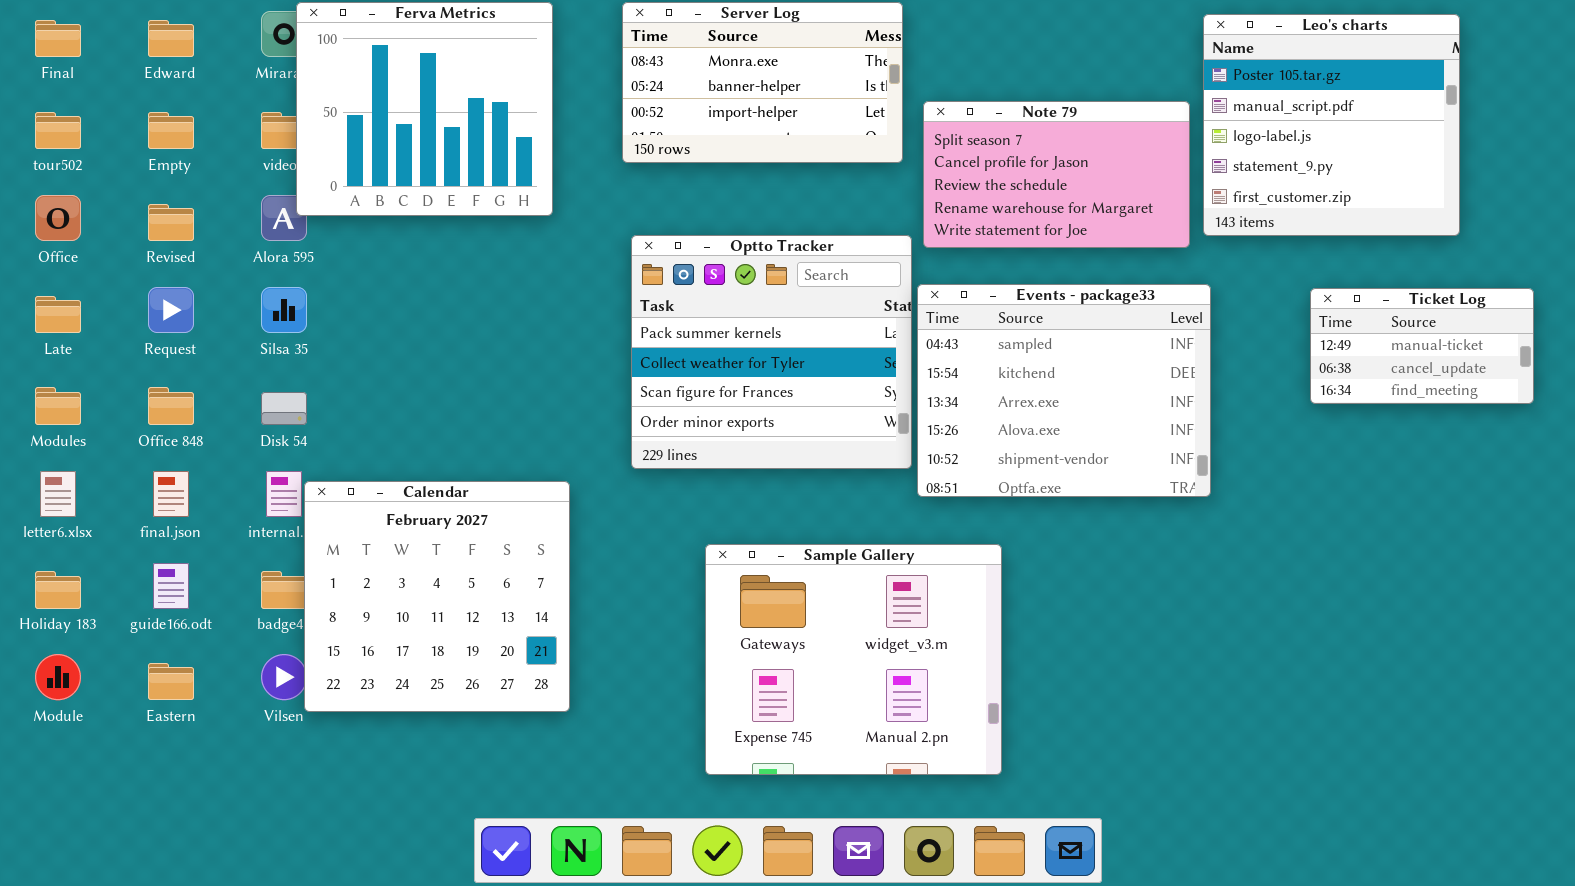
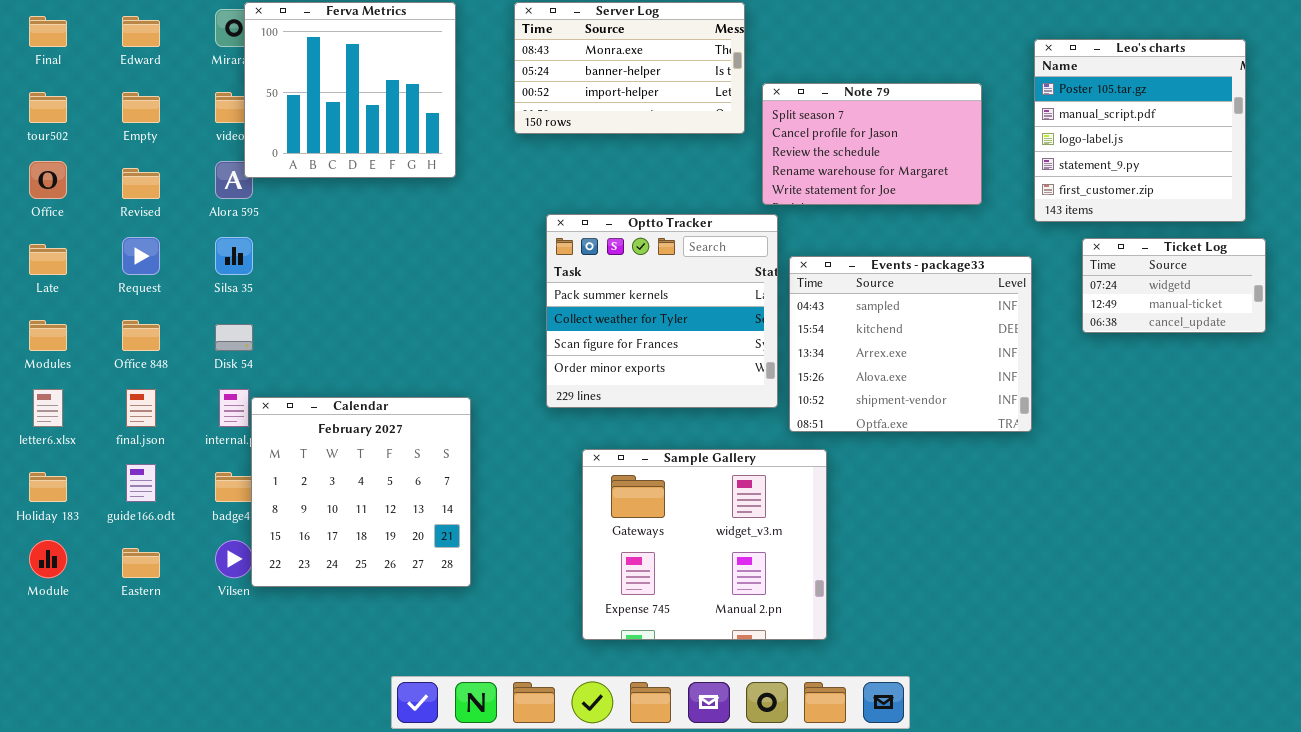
Leo's charts: [1203,14,1460,236] -> [1034,39,1246,222], moved
Optto Tracker: [631,235,912,469] -> [546,214,778,408], moved
Events - package33: [917,284,1211,497] -> [789,256,1032,432], moved
Ticket Log: [1310,288,1534,404] -> [1082,238,1266,333], scrolled up 1 row

